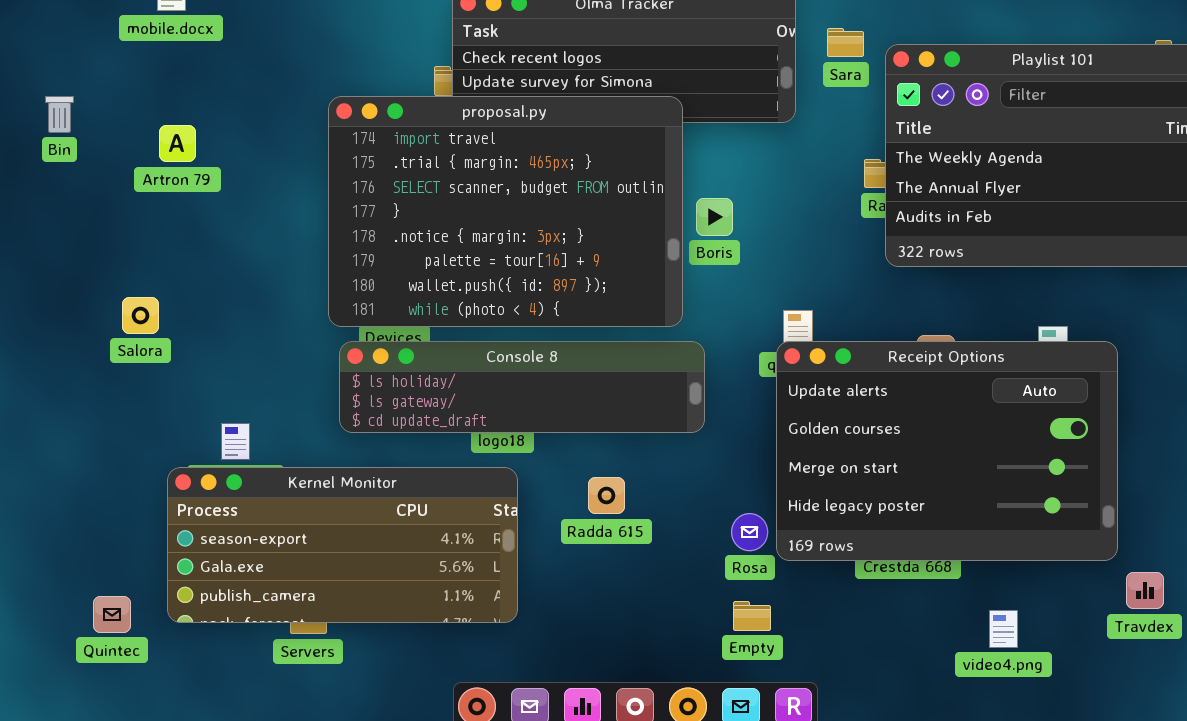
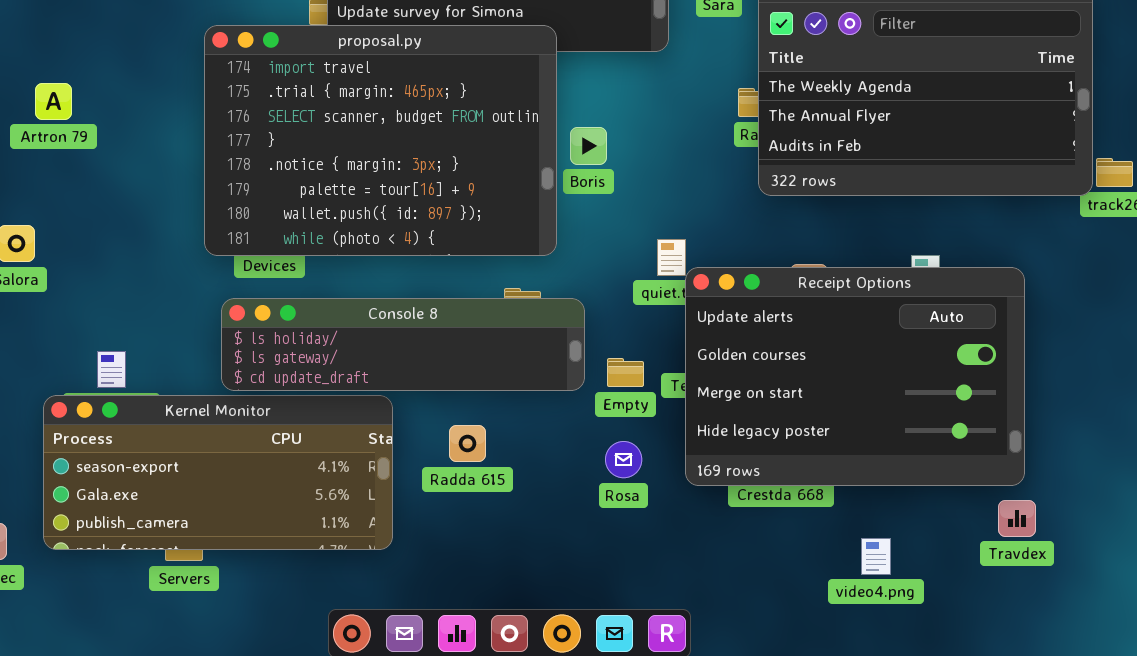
Artron 79: [159,125,196,162] -> [35,83,72,120], moved
Console 8: [339,341,705,433] -> [221,298,585,391], moved
Receipt Options: [776,341,1118,561] -> [685,267,1025,486], moved
Radda 615: [588,477,625,514] -> [449,425,486,462], moved
Empty: [733,601,771,631] -> [607,358,644,387], moved

